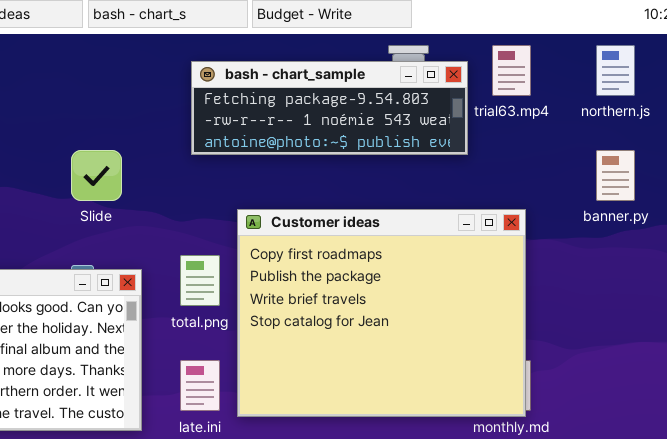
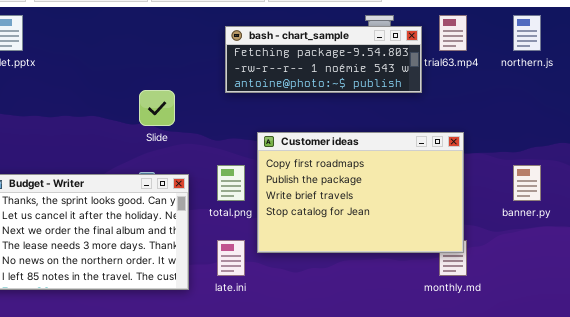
banner.py: [596,150,635,201] -> [513,165,541,201], moved
Customer ideas: [237,209,526,417] -> [257,132,464,253], resized

